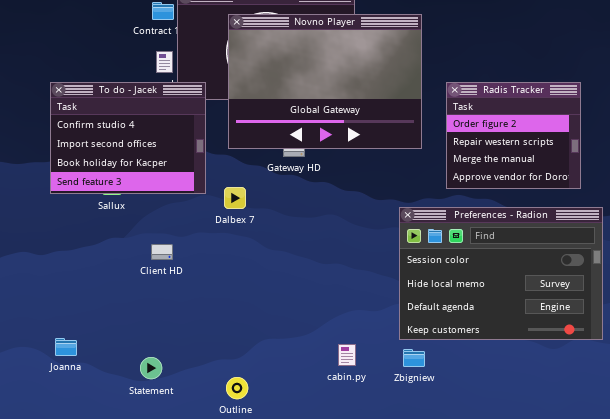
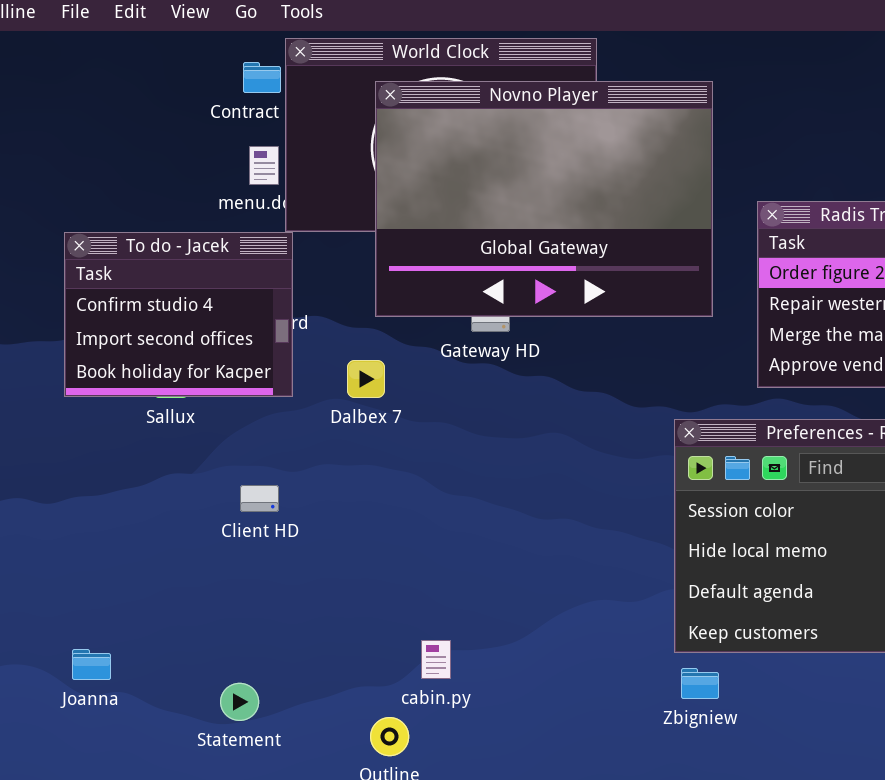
To do - Jacek: [50,82,206,194] -> [64,232,293,397], resized
Dalbex 7: [224,187,246,209] -> [347,360,385,398], moved
cabin.py: [338,344,356,366] -> [421,640,451,679], moved

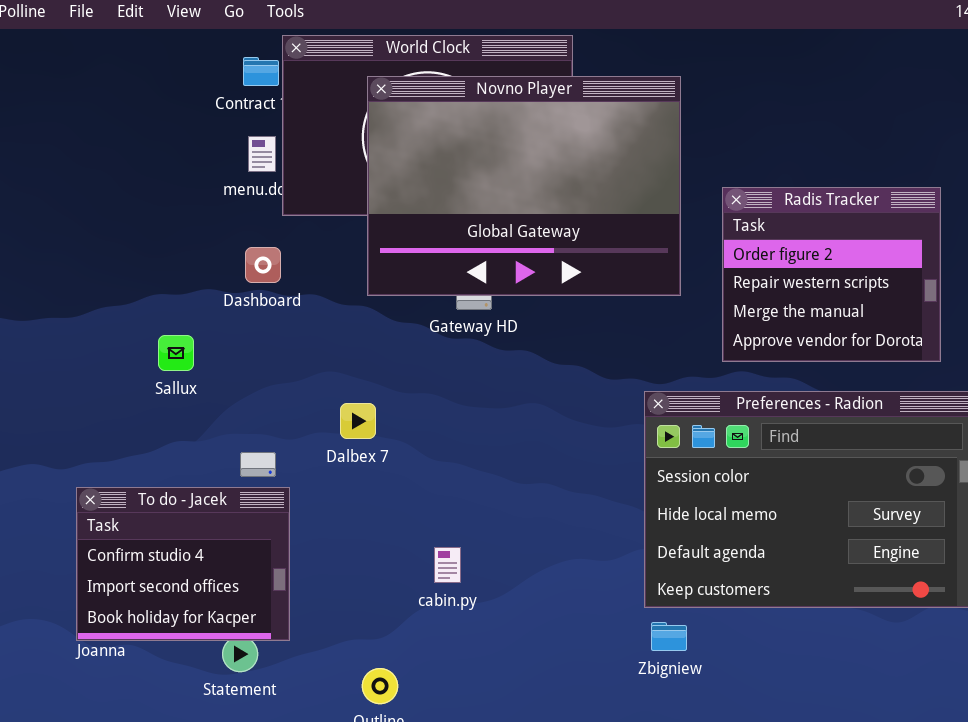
To do - Jacek: [64,232,293,397] -> [76,487,290,641], moved
Dalbex 7: [347,360,385,398] -> [340,403,376,439], moved
cabin.py: [421,640,451,679] -> [434,547,461,583], moved

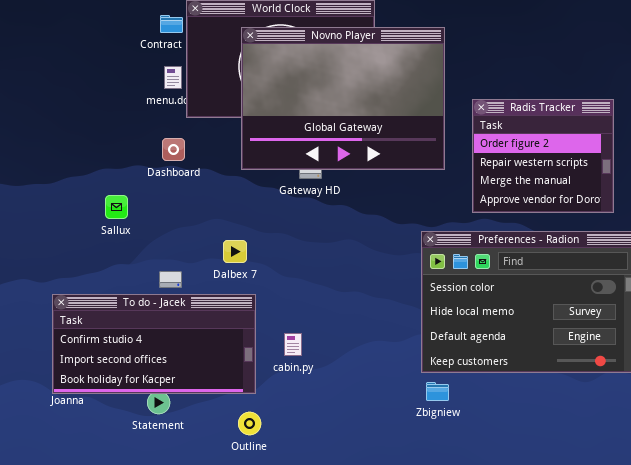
To do - Jacek: [76,487,290,641] -> [52,294,256,394], resized

